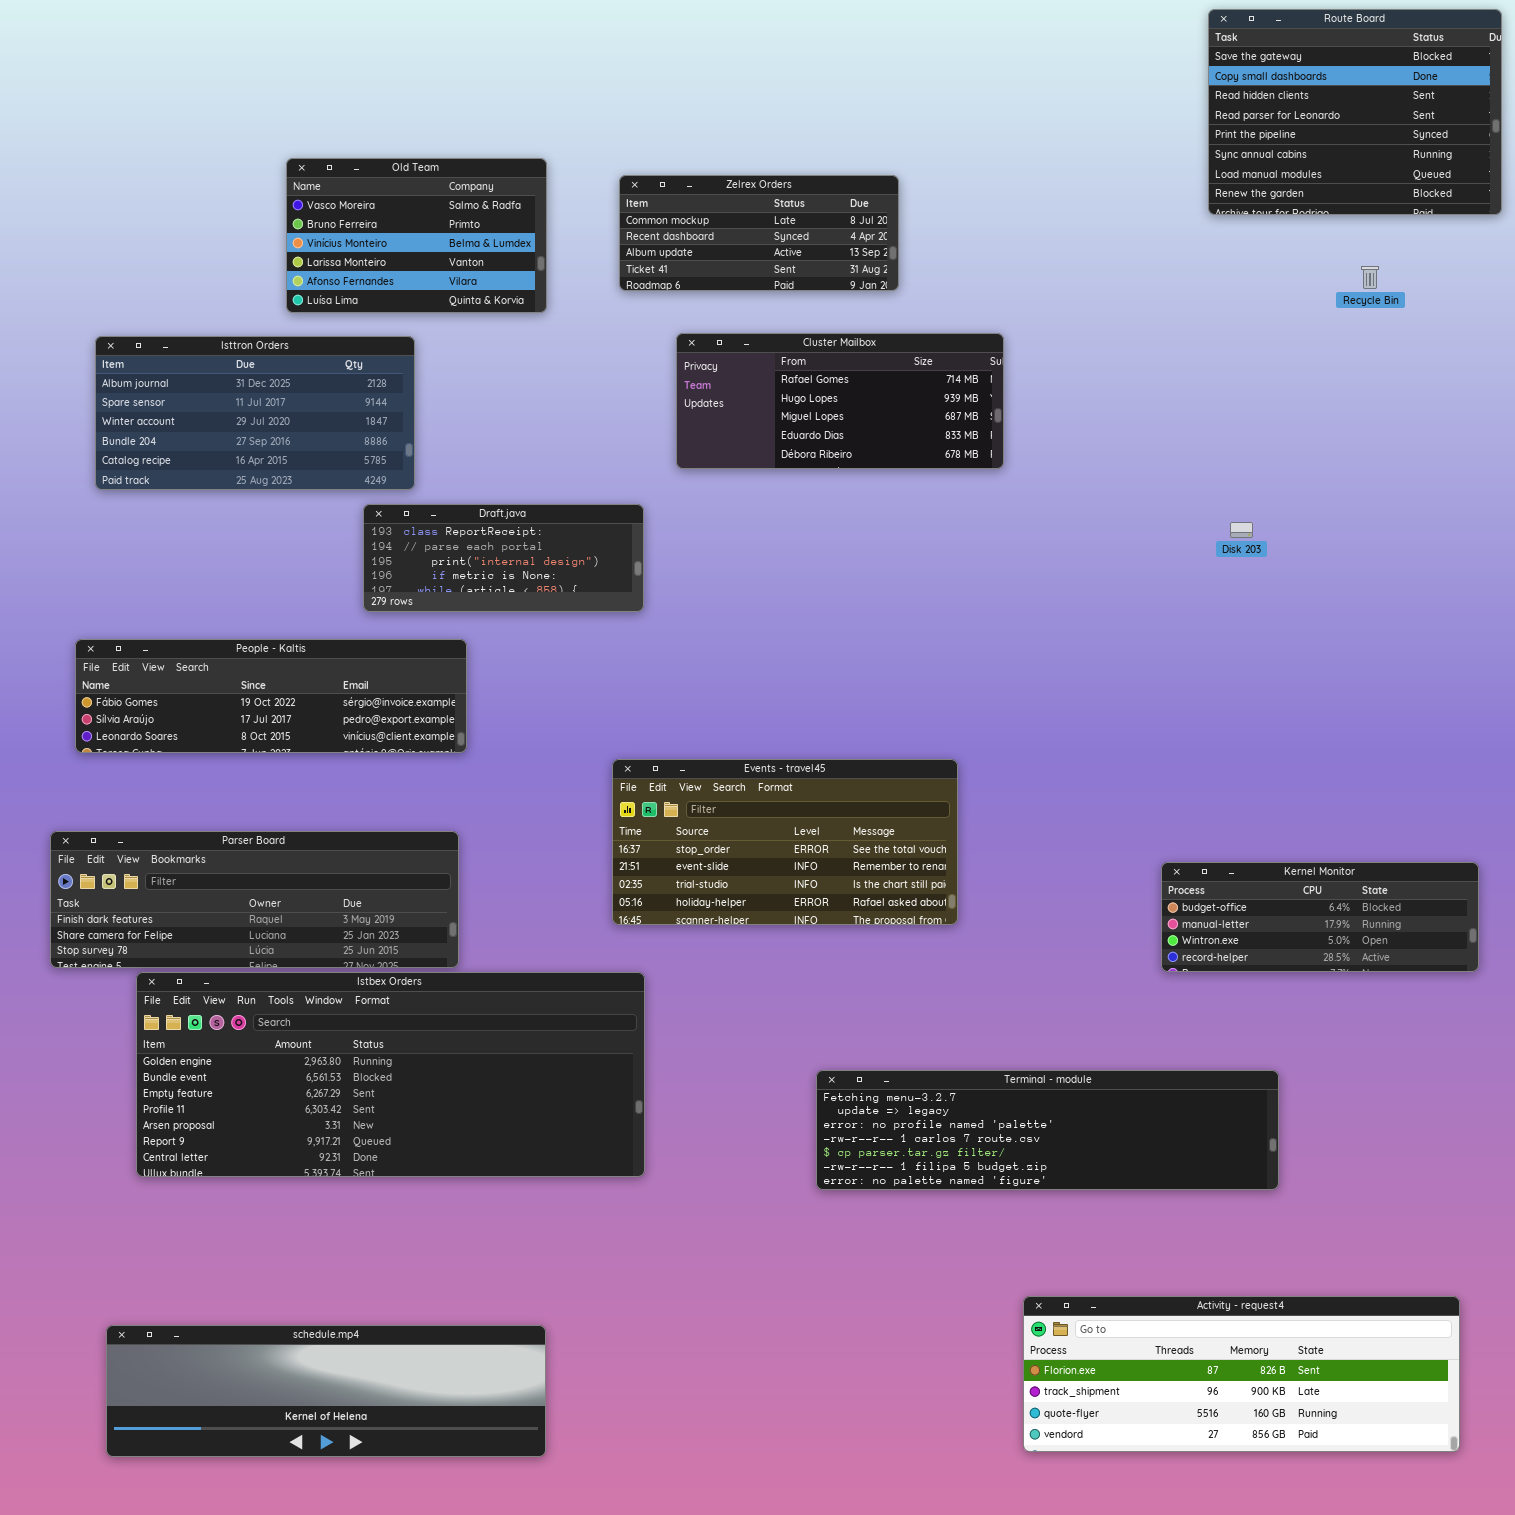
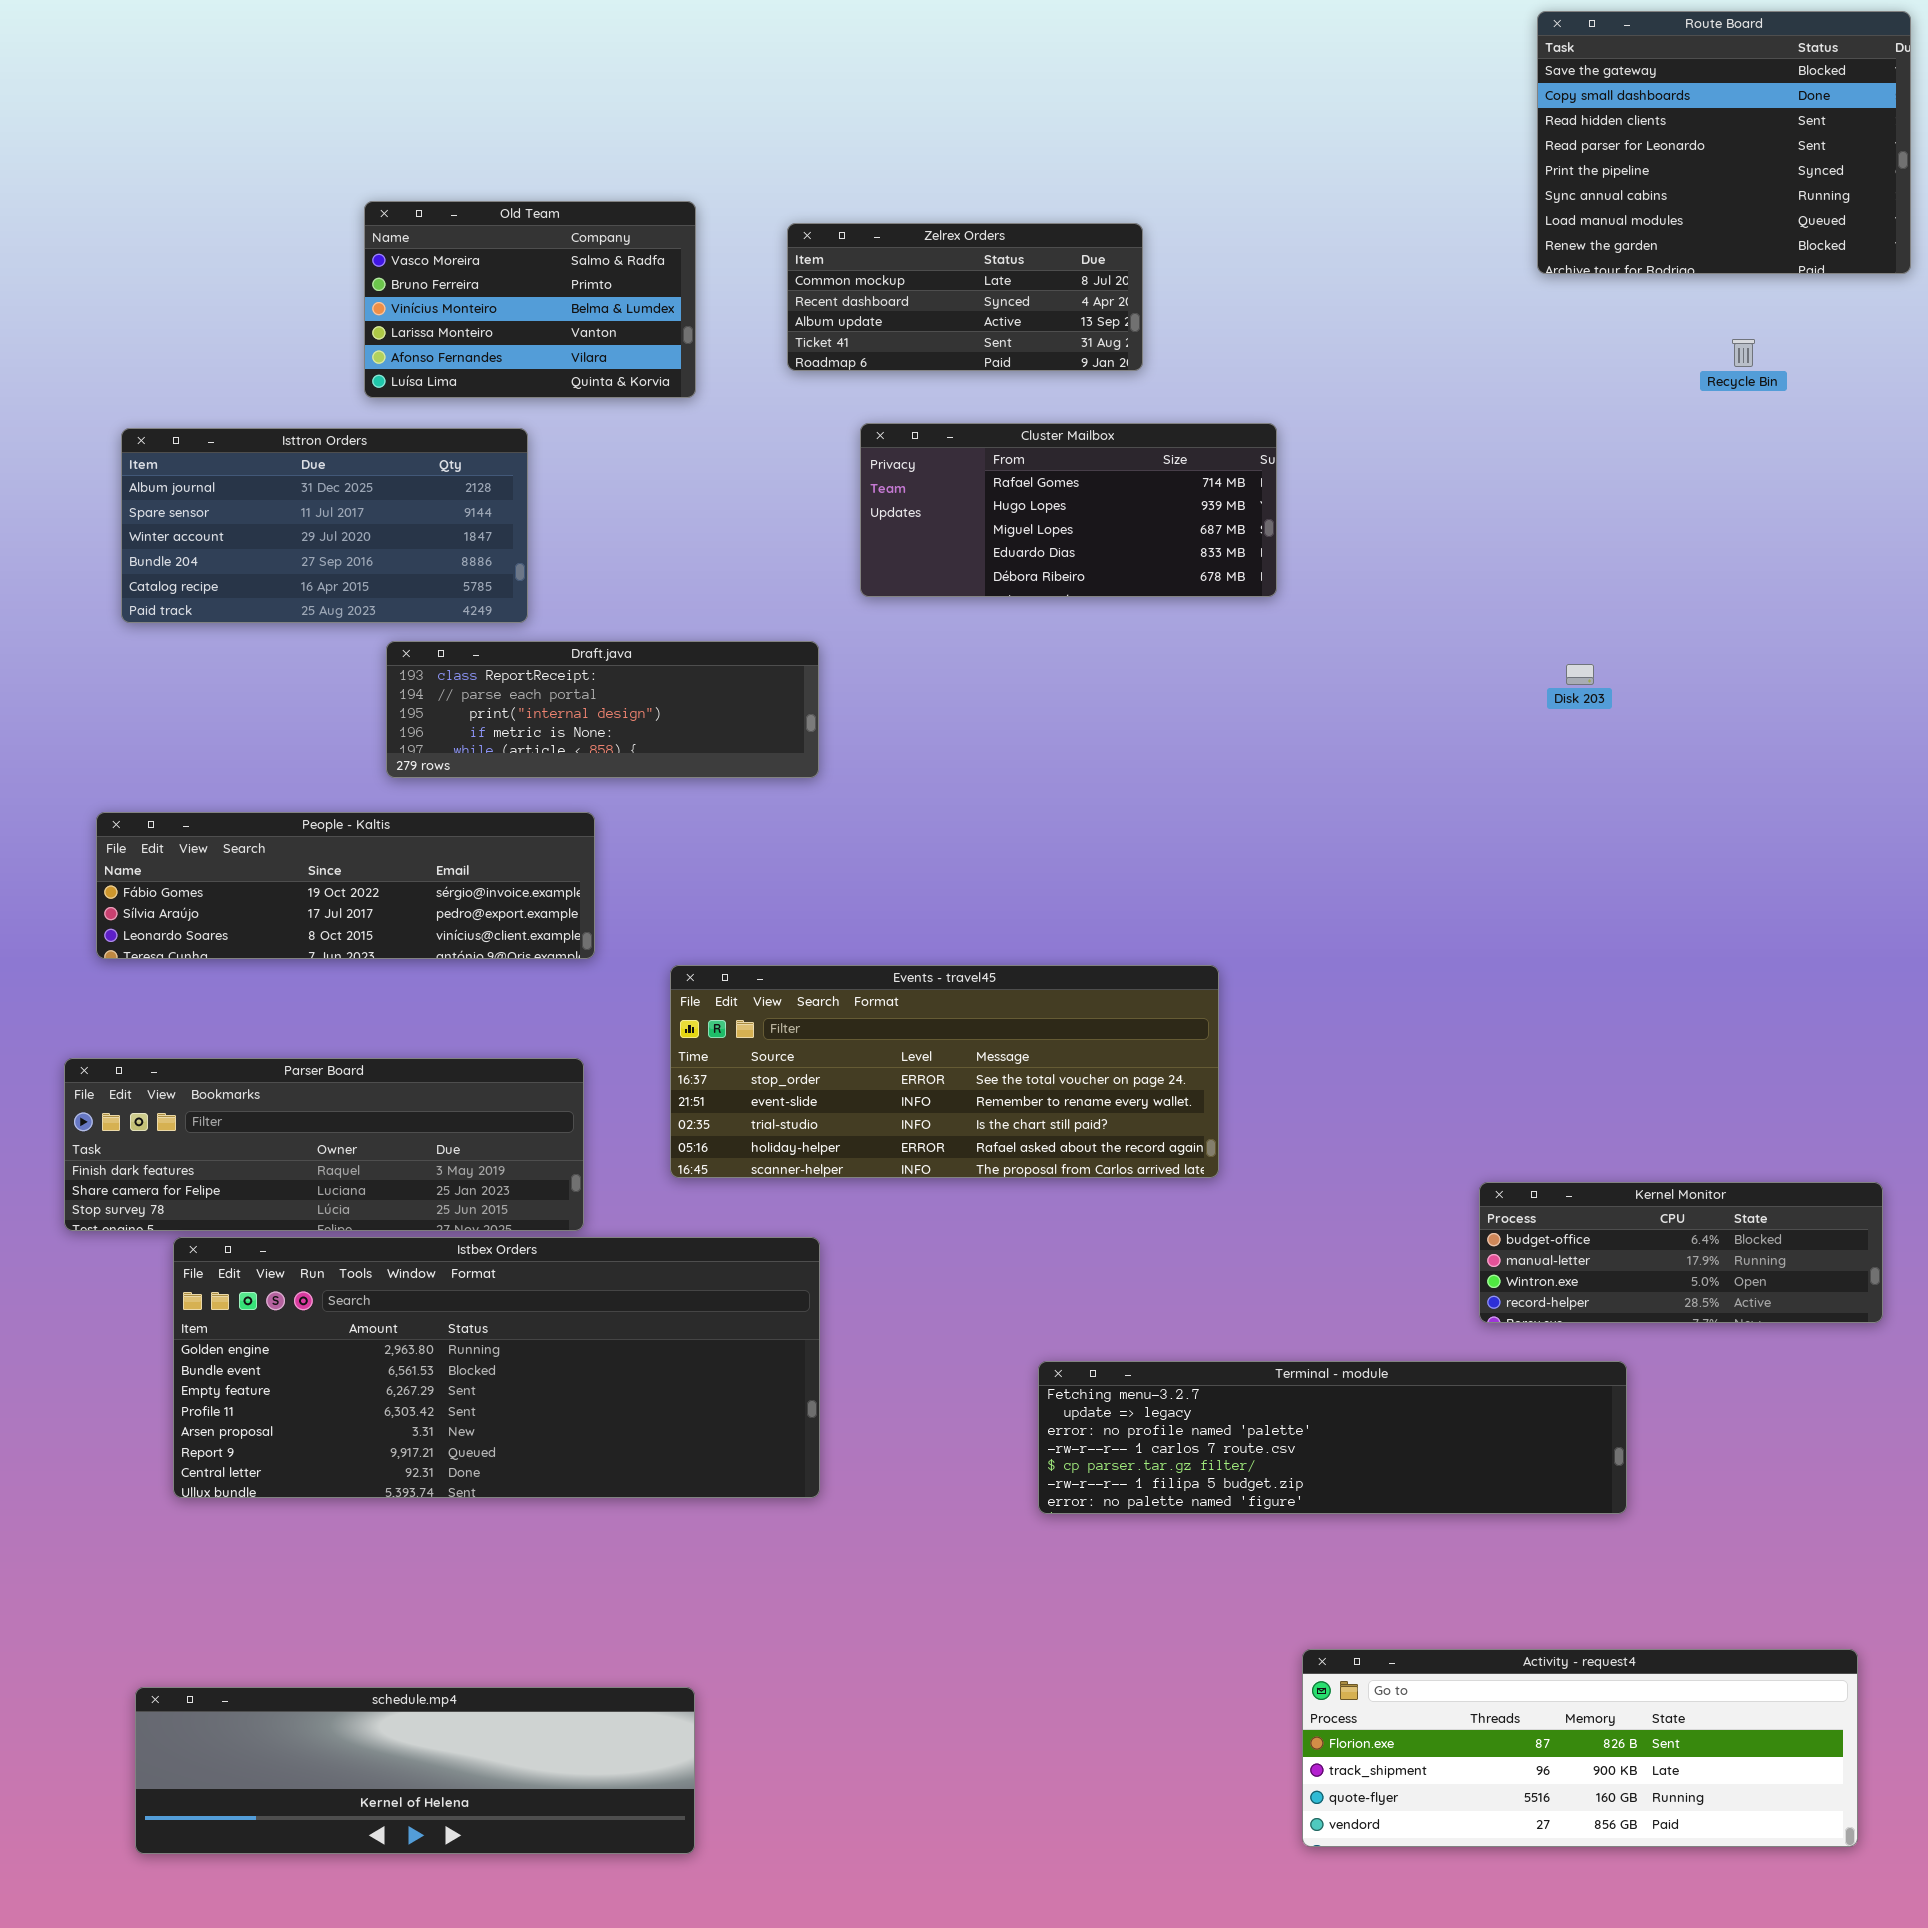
Draft.java: [363,504,644,612] -> [386,641,819,778], resized
Events - travel45: [612,759,958,925] -> [670,965,1219,1178], resized
Kernel Monitor: [1161,862,1479,972] -> [1479,1182,1883,1323], moved

